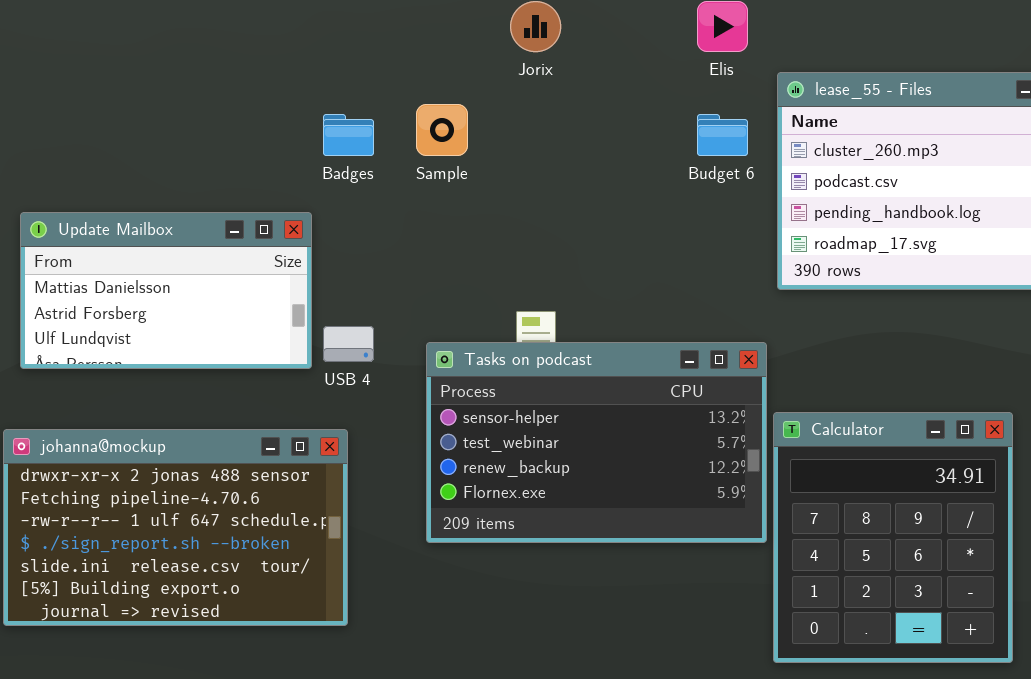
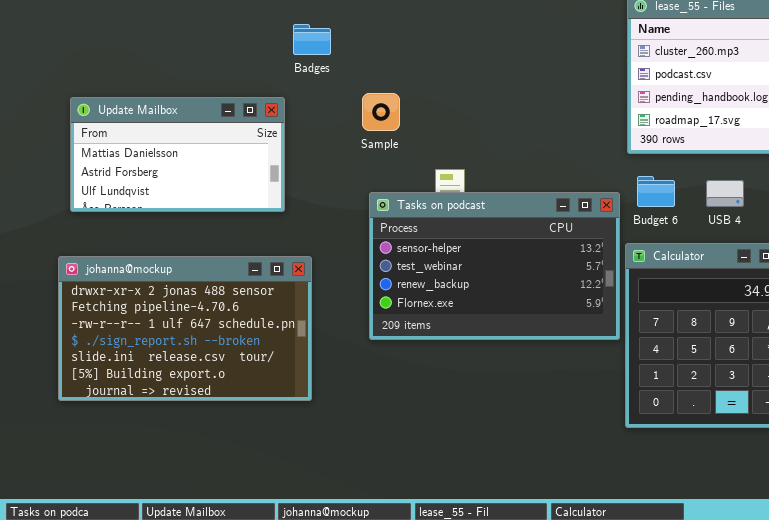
Sample: [416,104,468,156] -> [362,93,400,131], moved
Budget 6: [697,114,748,156] -> [637,176,675,207], moved
USB 4: [323,326,374,362] -> [706,180,744,207], moved

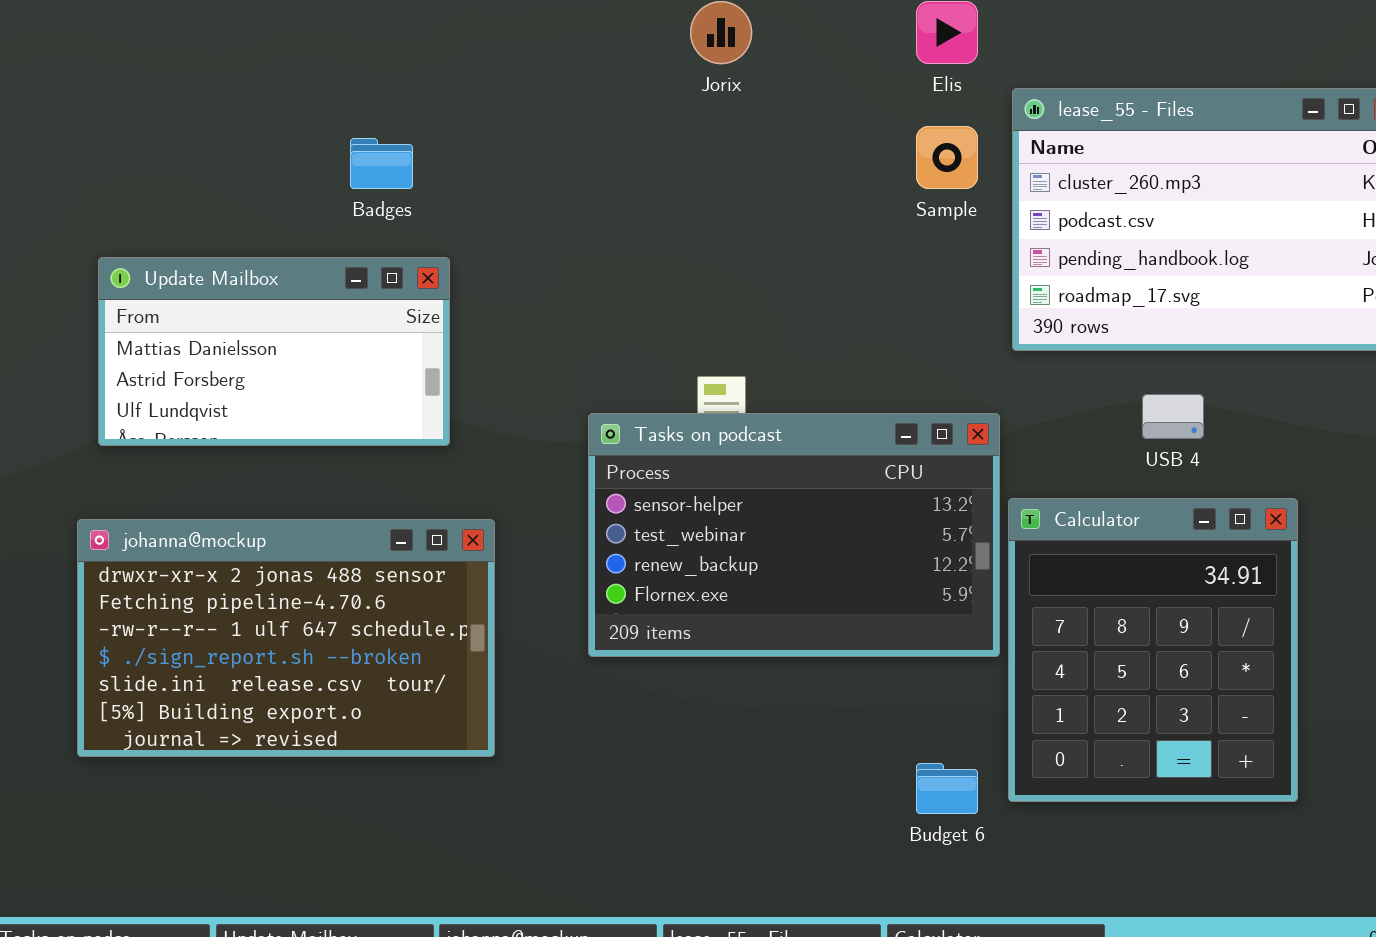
Badges: [293,24,331,55] -> [350,138,413,189], moved
Sample: [362,93,400,131] -> [916,126,978,189], moved
Budget 6: [637,176,675,207] -> [916,763,978,814], moved

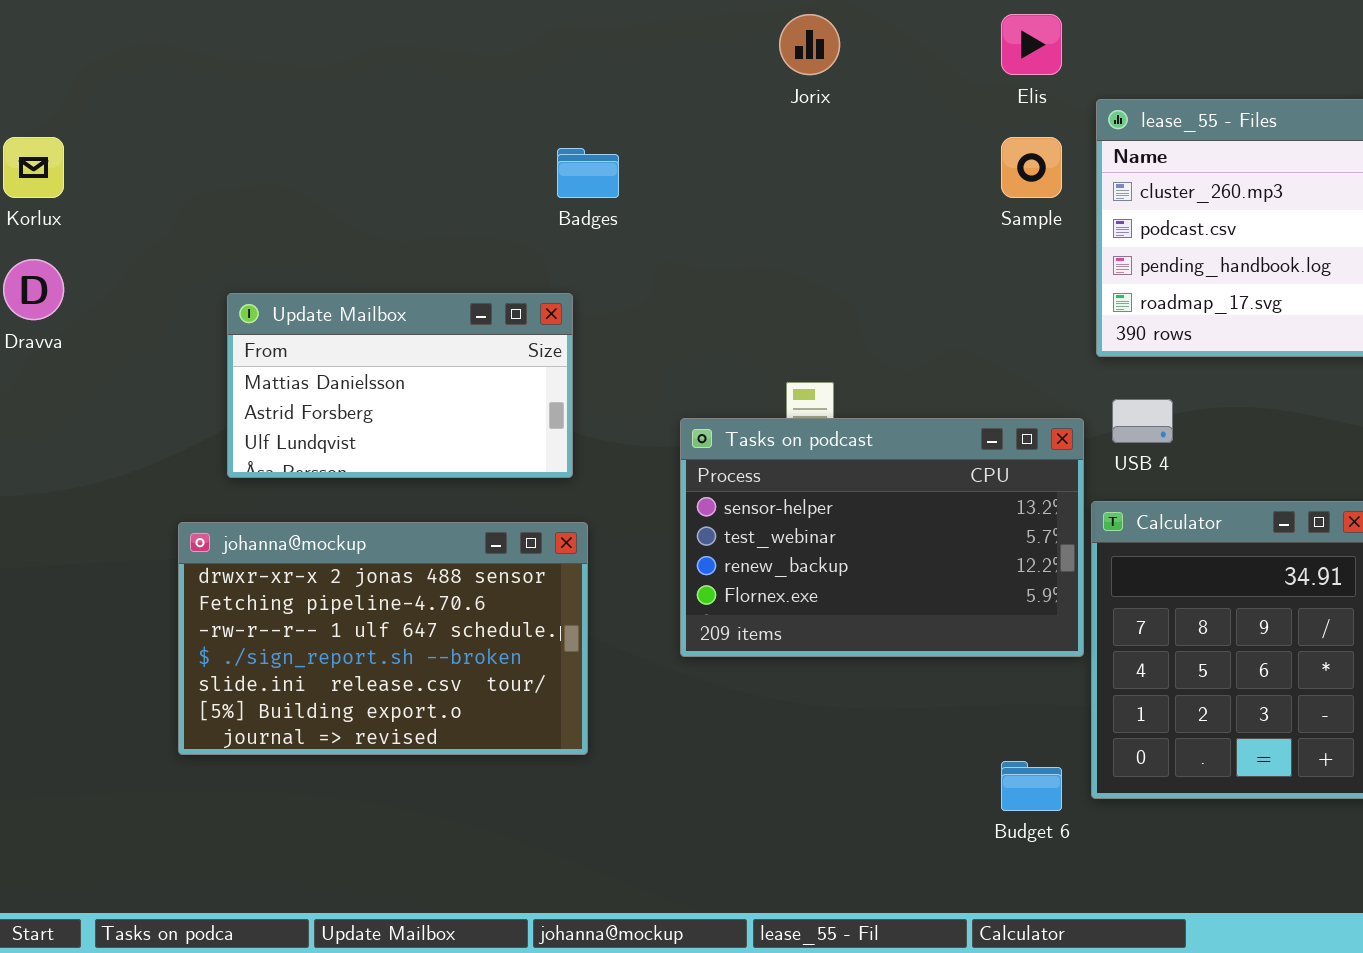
Badges: [350,138,413,189] -> [557,148,619,198], moved
Update Mailbox: [98,257,450,446] -> [227,293,573,478], moved
USB 4: [1142,394,1204,439] -> [1112,399,1173,443], moved

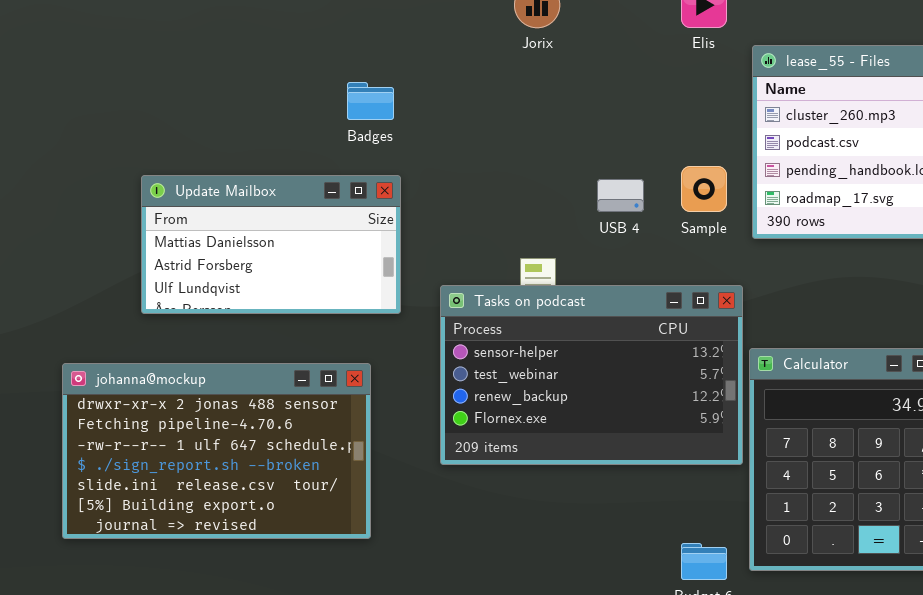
Sample: [1001,137,1062,198] -> [681,166,727,212], moved
Update Mailbox: [227,293,573,478] -> [141,175,401,314], moved
USB 4: [1112,399,1173,443] -> [597,179,644,212], moved

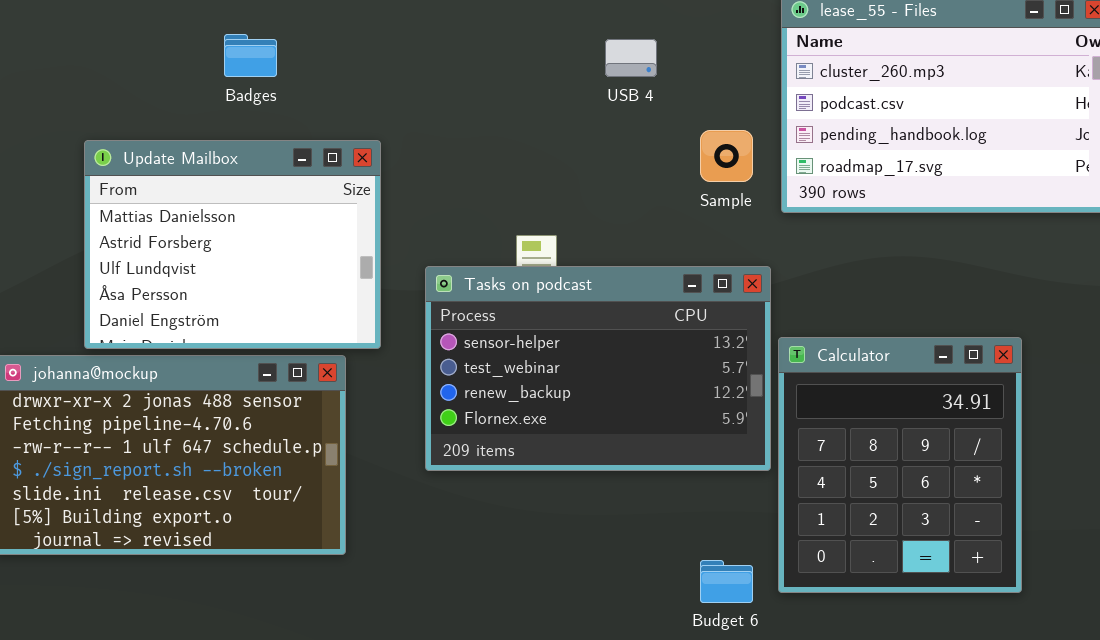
Badges: [347,82,394,120] -> [224,34,277,77], moved
Update Mailbox: [141,175,401,314] -> [84,140,381,349], resized
USB 4: [597,179,644,212] -> [605,39,657,77], moved

